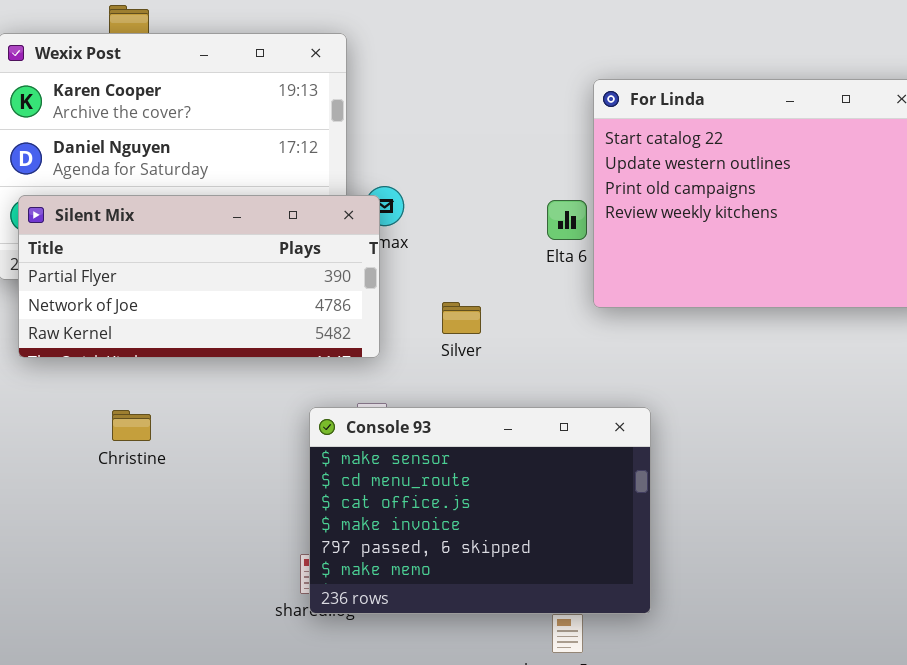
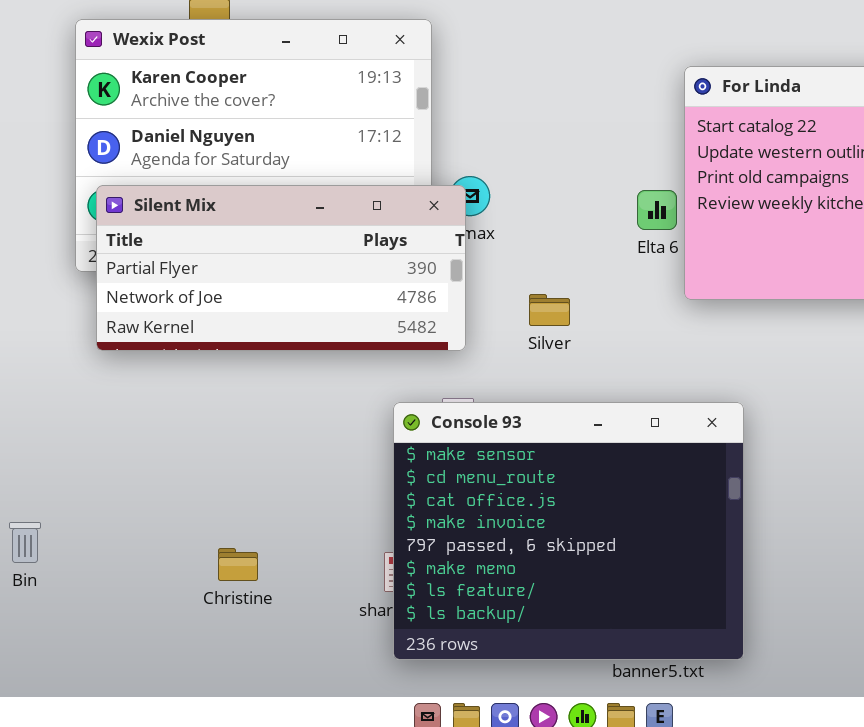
Console 93: [309,407,651,614] -> [393,402,744,660], resized
Christine: [112,410,151,441] -> [218,548,258,581], moved

